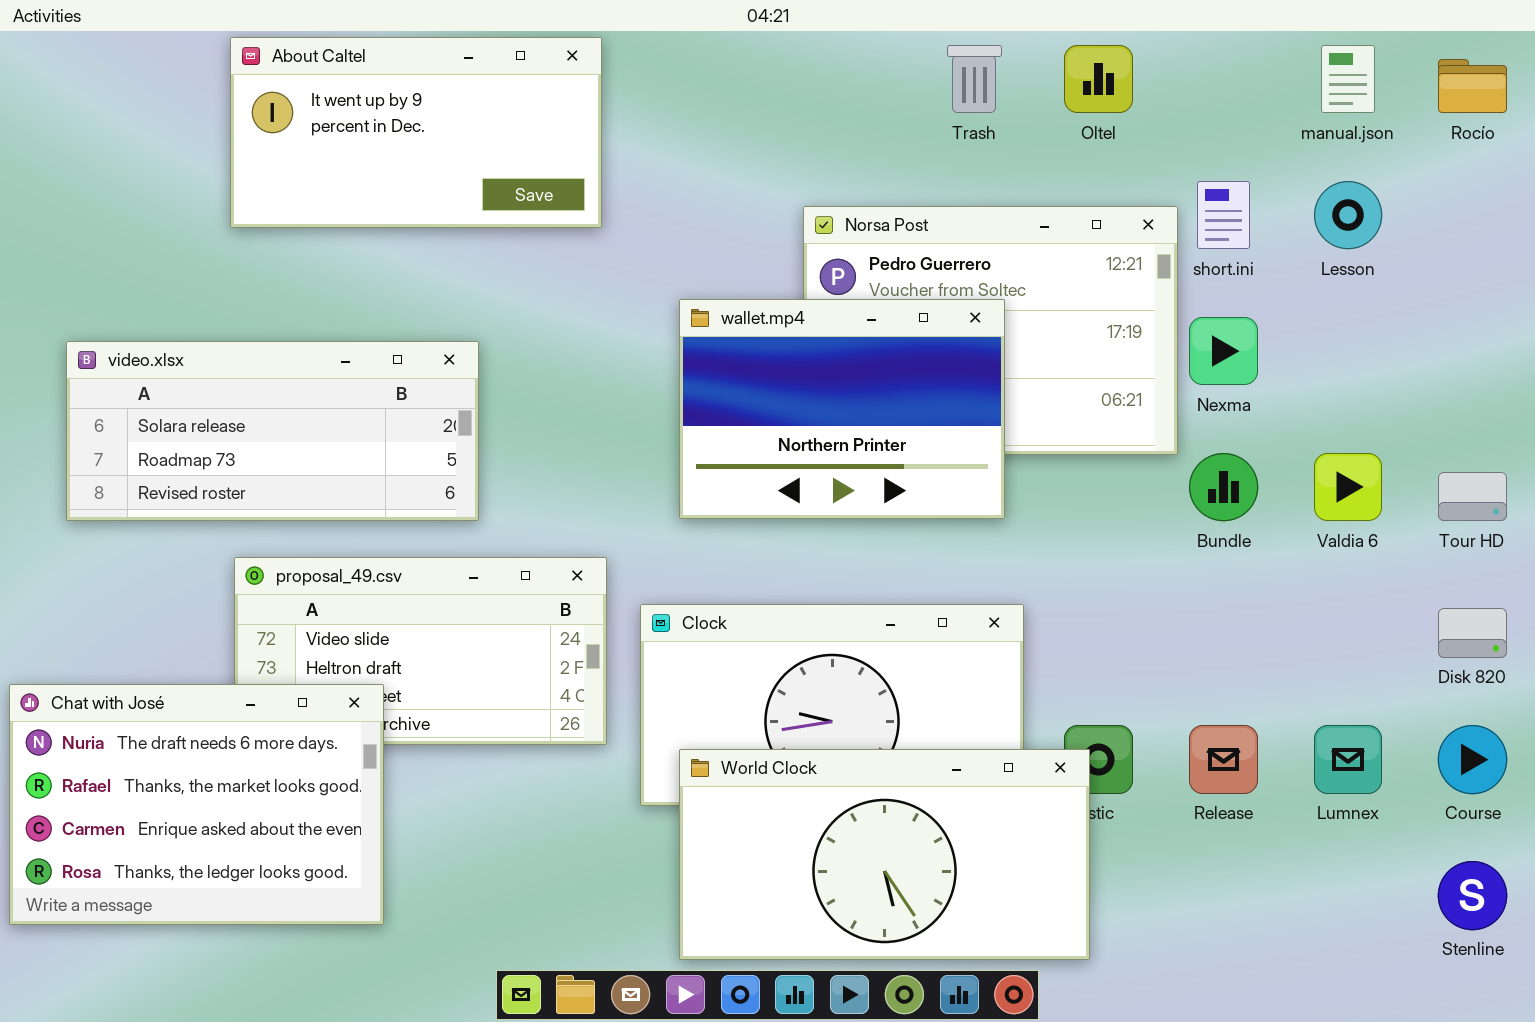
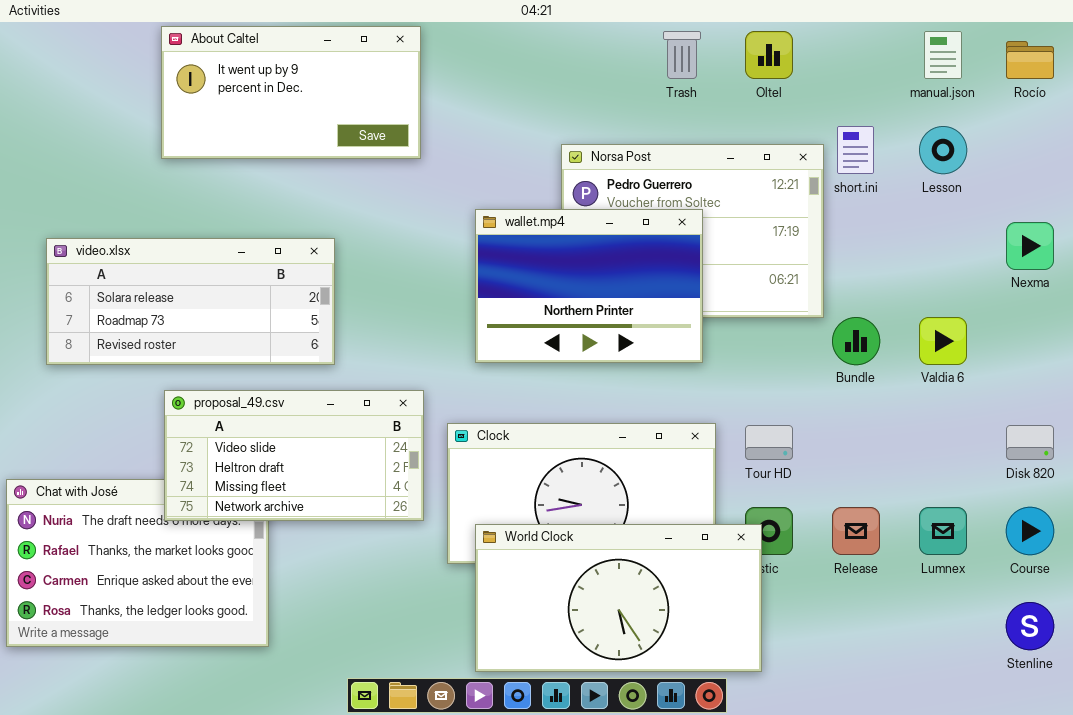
Nexma: [1189,317,1258,385] -> [1006,222,1054,270], moved
Tour HD: [1438,472,1507,521] -> [745,425,793,460], moved
proposal_49.csv: [234,557,607,745] -> [164,390,424,521], raised

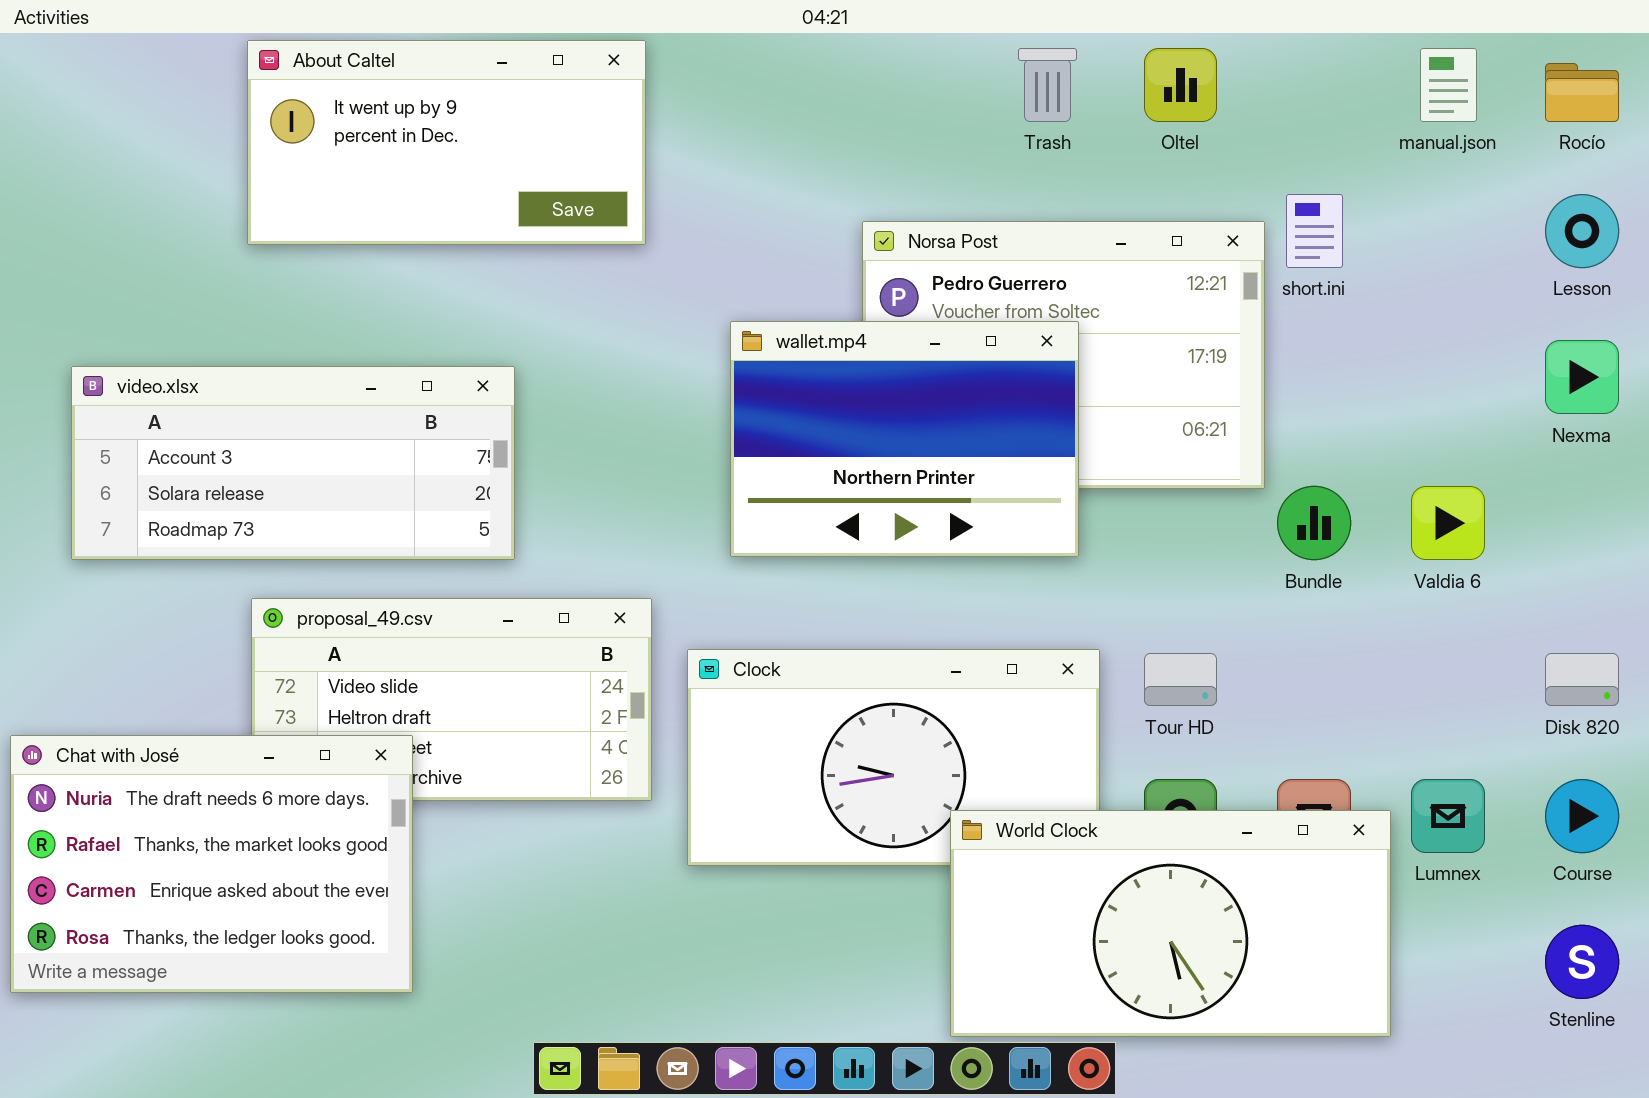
Lesson: [919,126,967,174] -> [1545,194,1619,268], moved
video.xlsx: [46,238,335,365] -> [71,366,515,560], scrolled up 1 row
Chat with José: [6,479,269,647] -> [10,735,413,993], raised
World Clock: [475,524,762,672] -> [950,810,1391,1037], moved

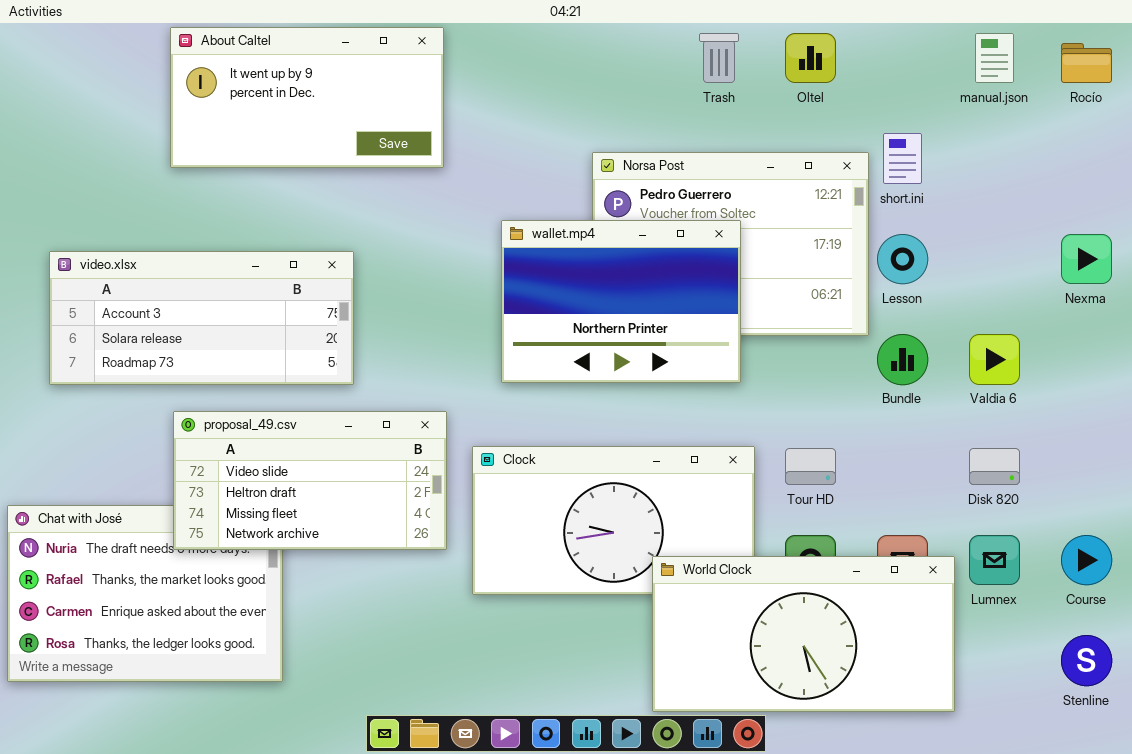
Lesson: [1545,194,1619,268] -> [877,234,928,284], moved
proposal_49.csv: [251,598,652,801] -> [173,411,447,550], raised
Disk 820: [1545,653,1619,706] -> [969,448,1020,485], moved

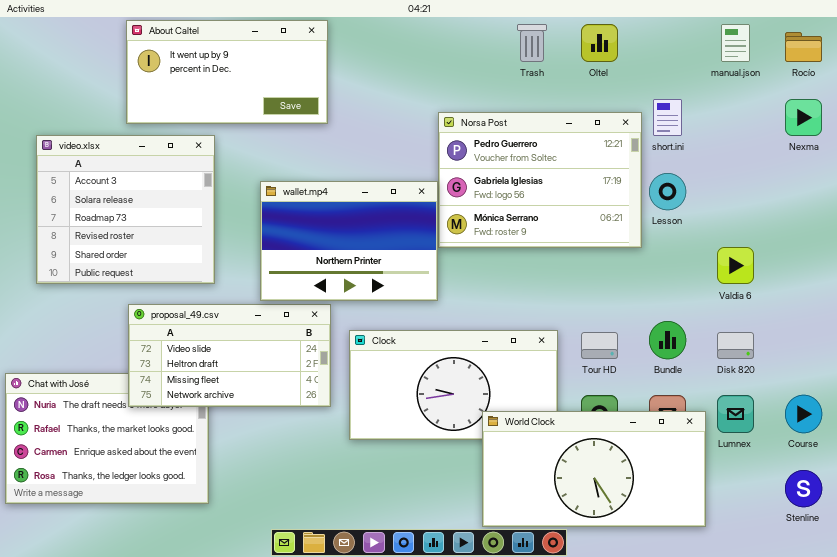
wallet.mp4: [501,220,741,383] -> [260,181,438,301], moved
Nexma: [1061,234,1112,284] -> [785,99,822,136], moved
video.xlsx: [49,251,354,385] -> [36,135,215,284], resized
Bundle: [877,334,928,385] -> [649,321,686,359], moved

